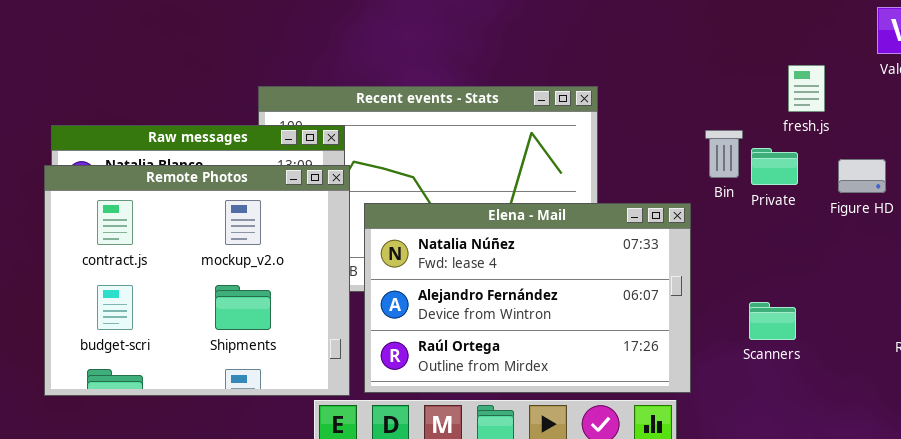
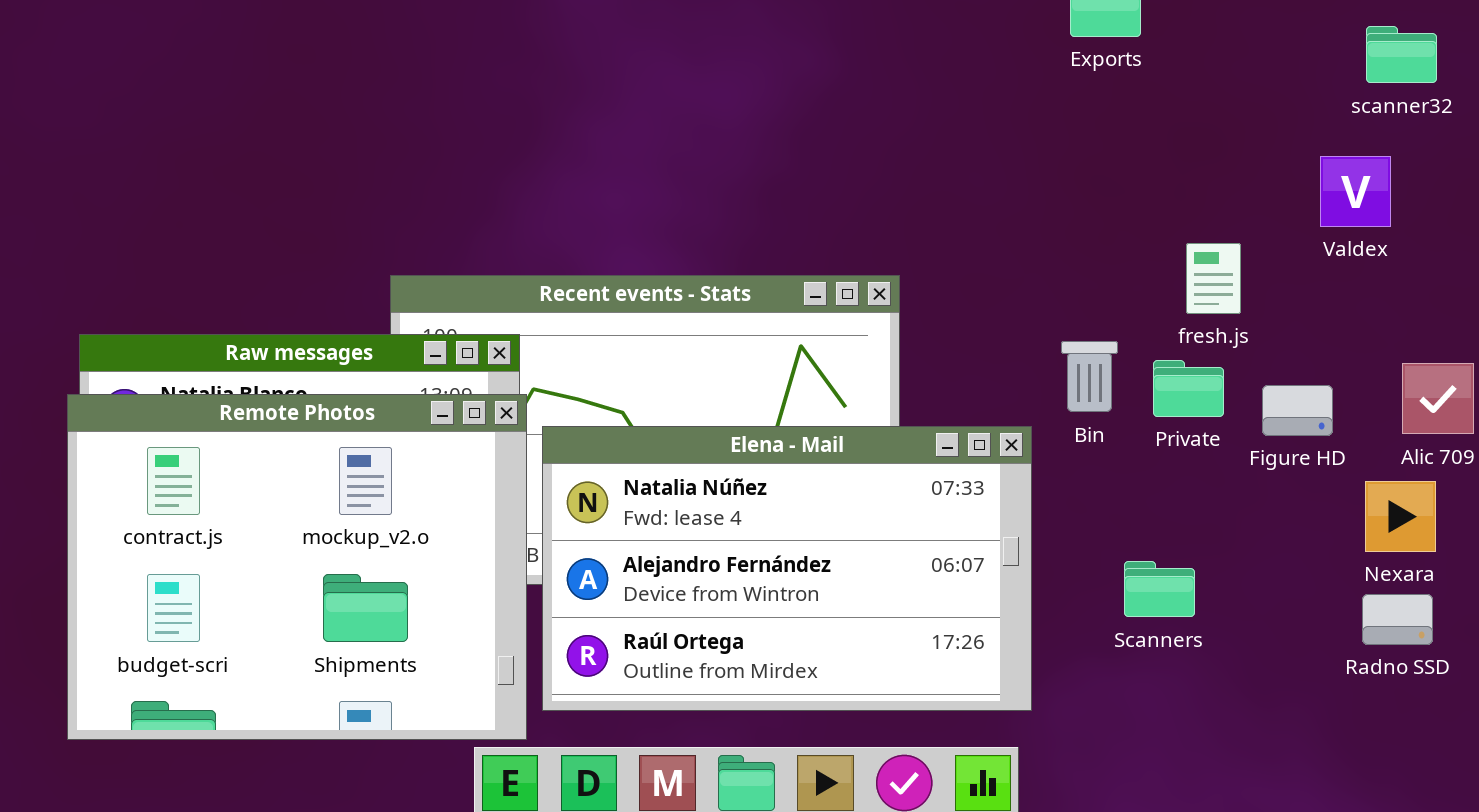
Private: [751,148,798,185] -> [1153,360,1224,417], moved
Elena - Mail: [364,203,691,393] -> [542,426,1032,711], moved
Scanners: [749,302,796,340] -> [1124,561,1195,617], moved

